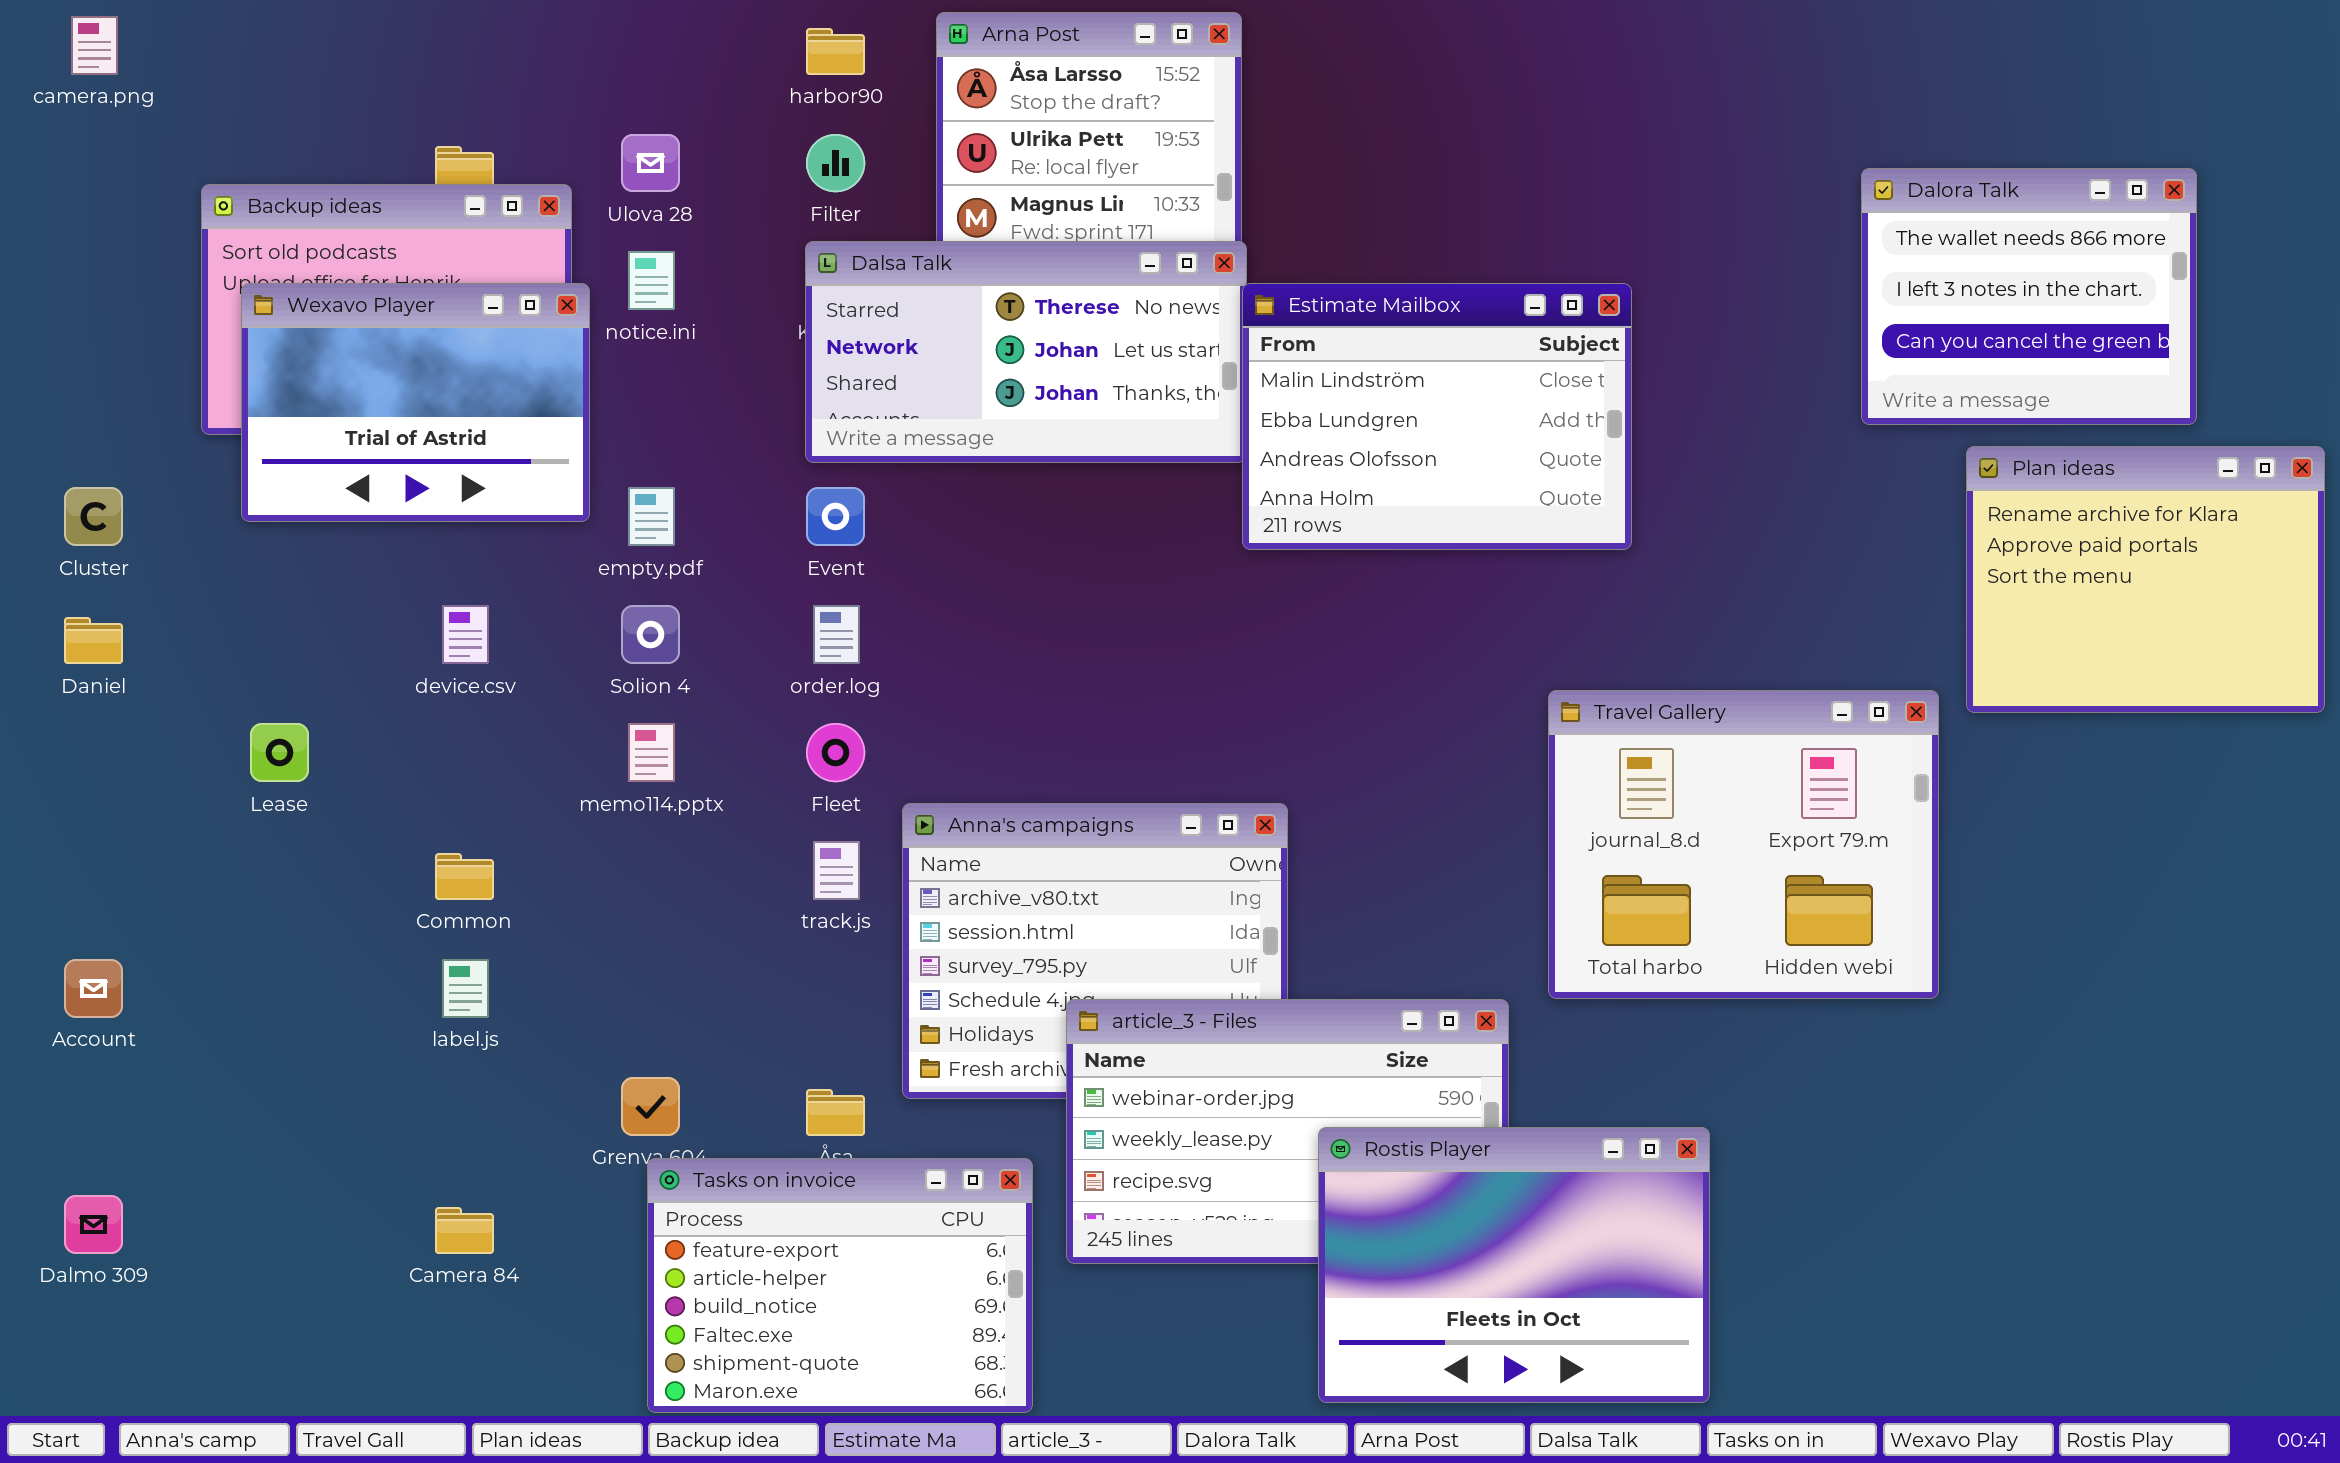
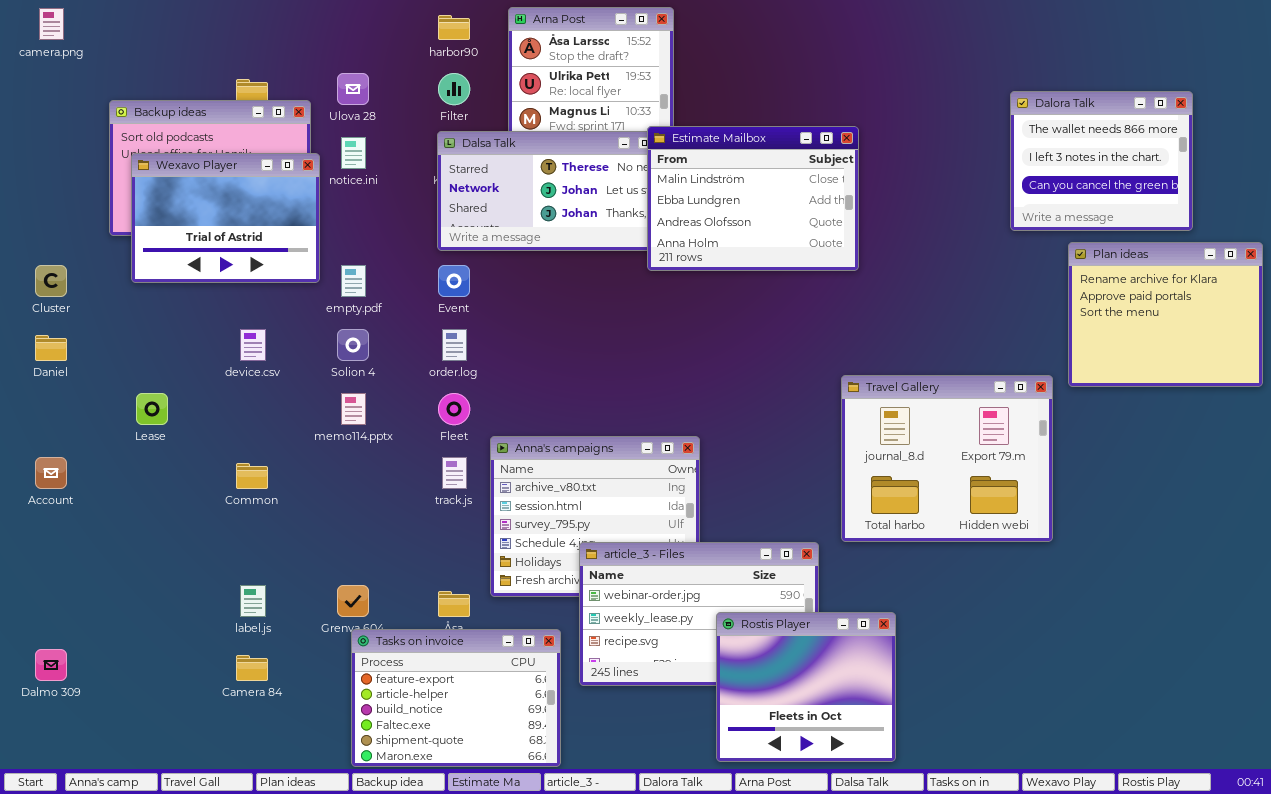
Estimate Mailbox: [1242,283,1632,550] -> [647,126,859,271], moved
Account: [64,959,123,1018] -> [35,457,67,489], moved
label.js: [442,959,489,1018] -> [240,585,266,617], moved
Rostis Player: [1318,1127,1710,1403] -> [716,612,896,762], resized

